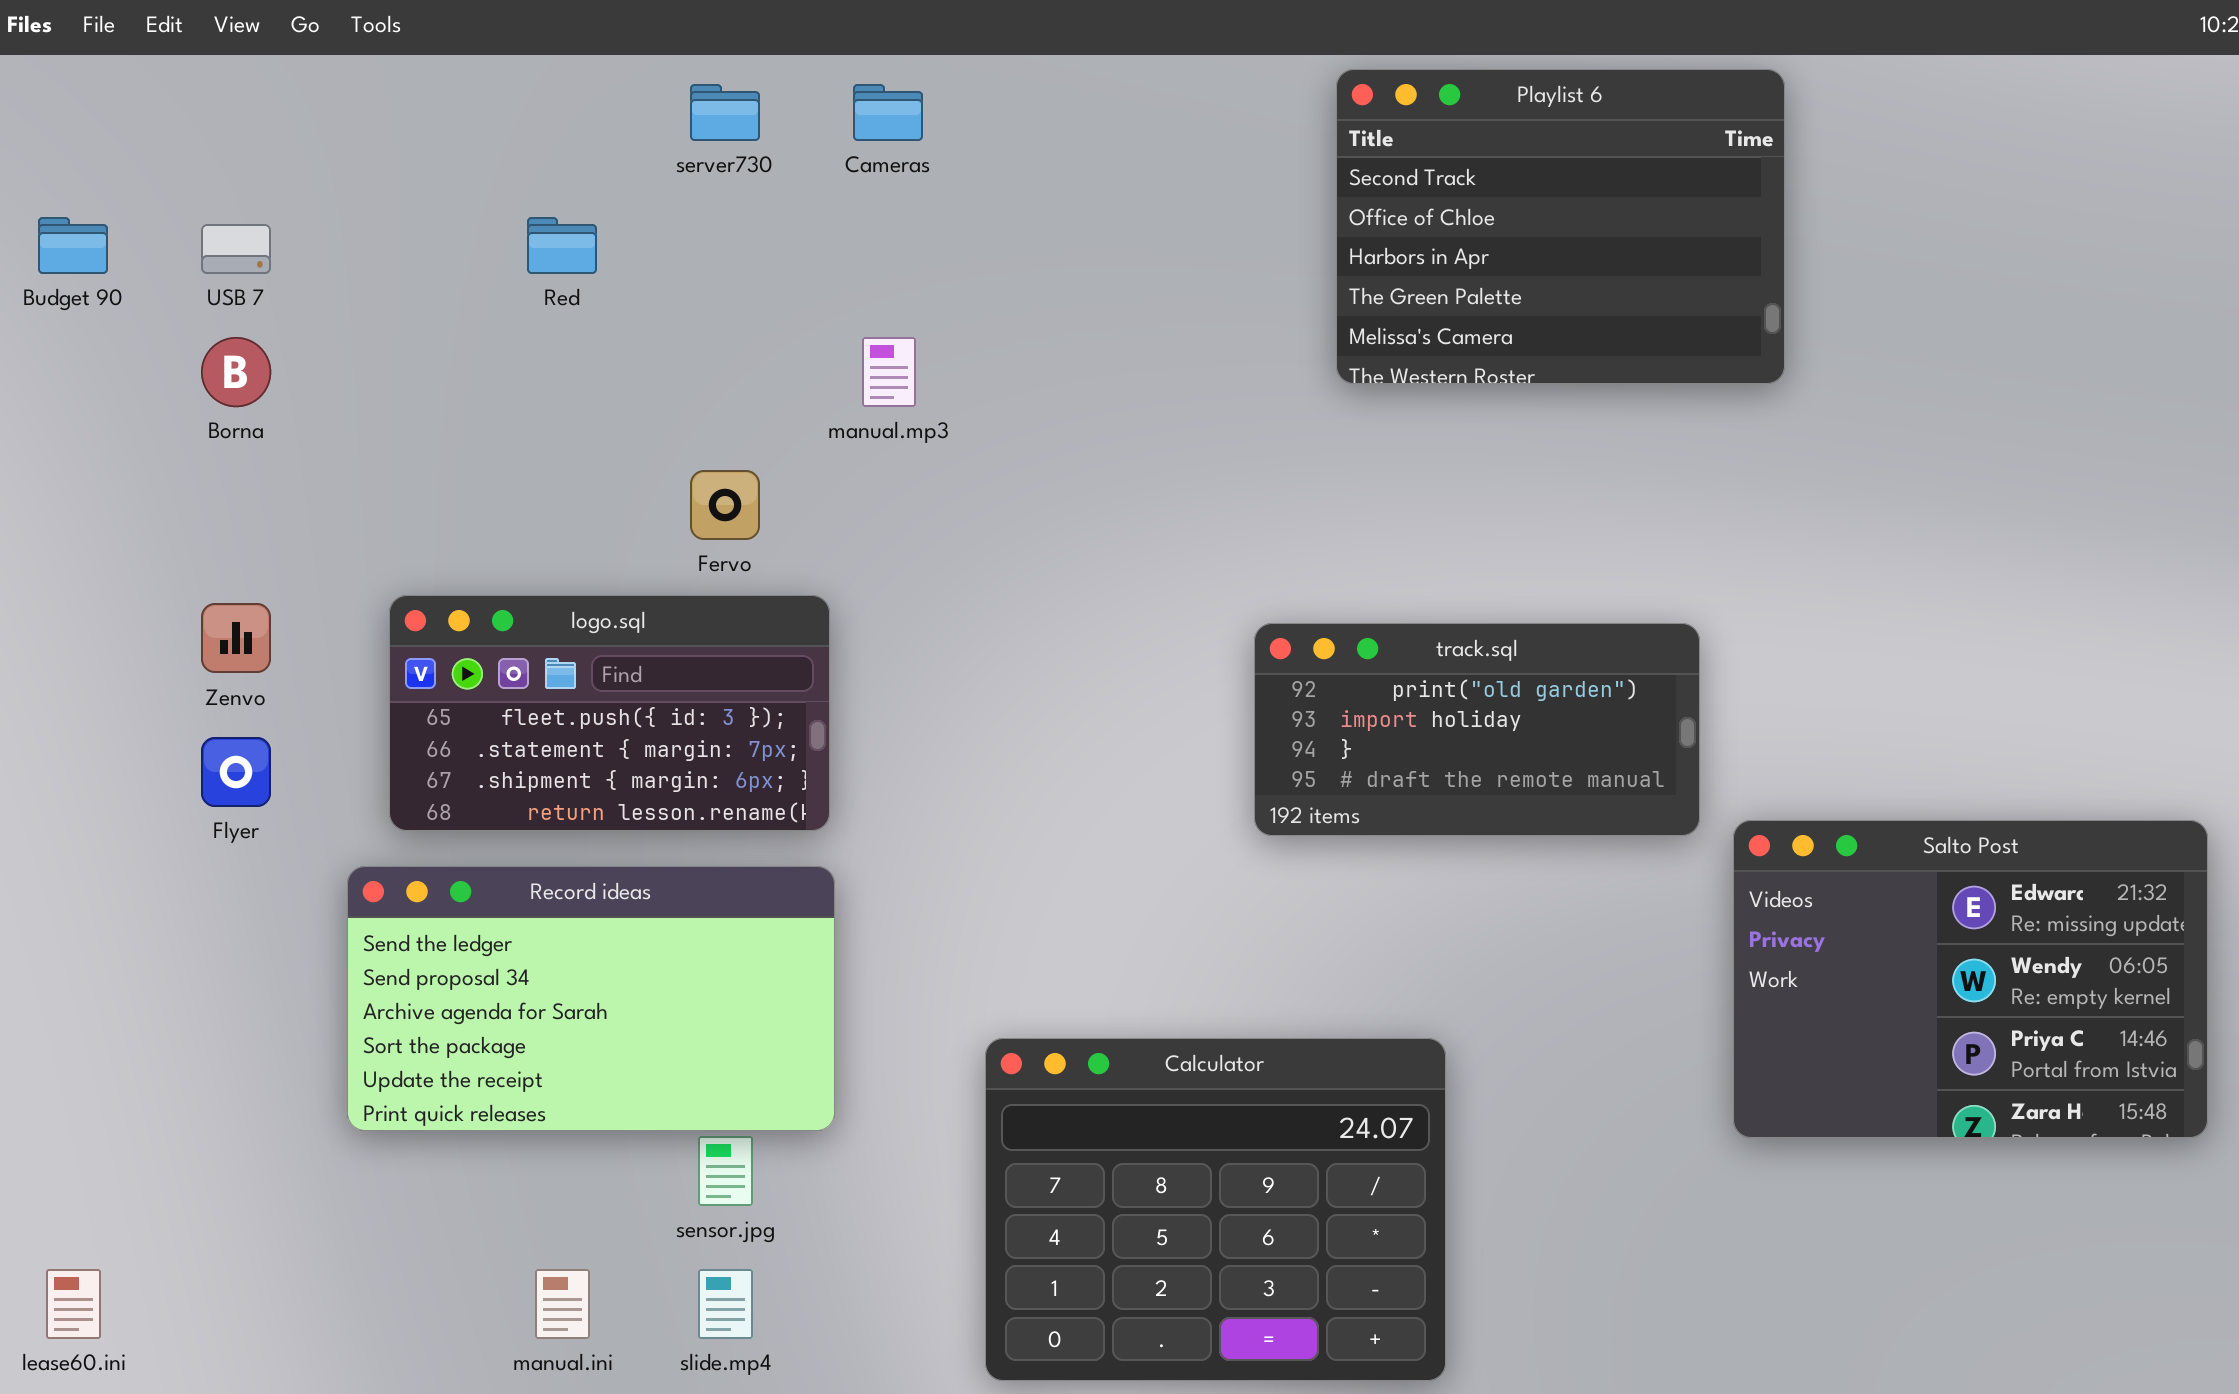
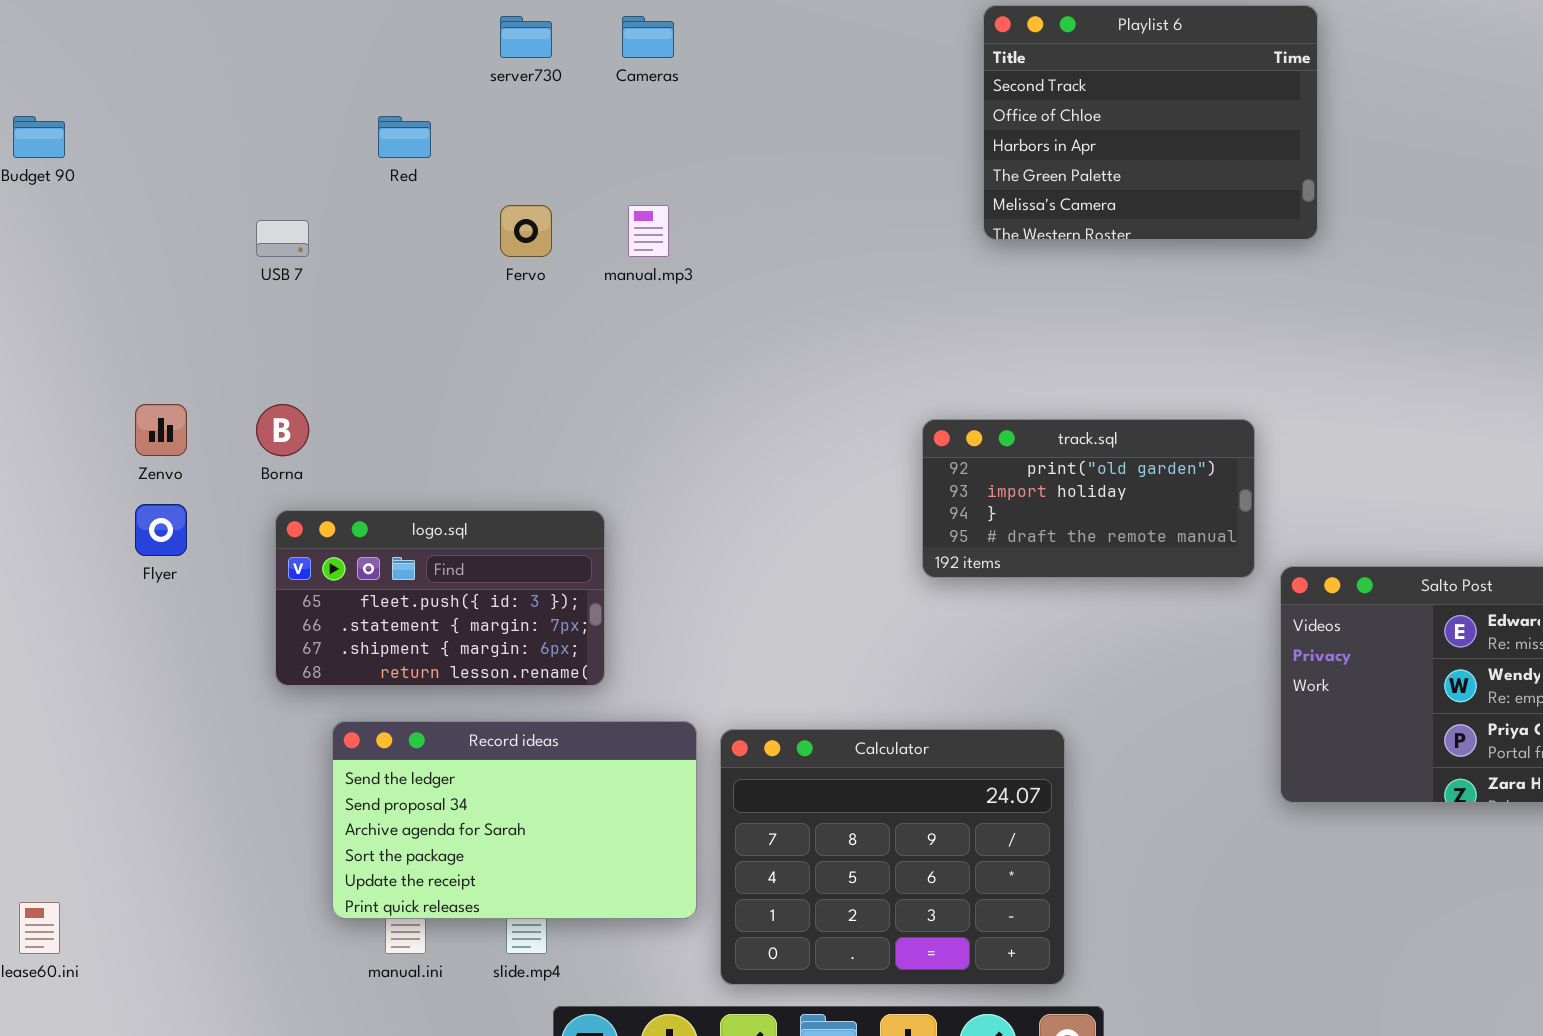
USB 7: [201,224,271,274] -> [256,220,309,257], moved
Borna: [201,337,271,407] -> [256,404,309,456], moved
Fervo: [690,470,760,540] -> [500,205,552,257], moved
logo.sql: [389,595,830,831] -> [275,510,605,686], moved
Record ideas: [347,866,835,1131] -> [332,721,697,919], moved

